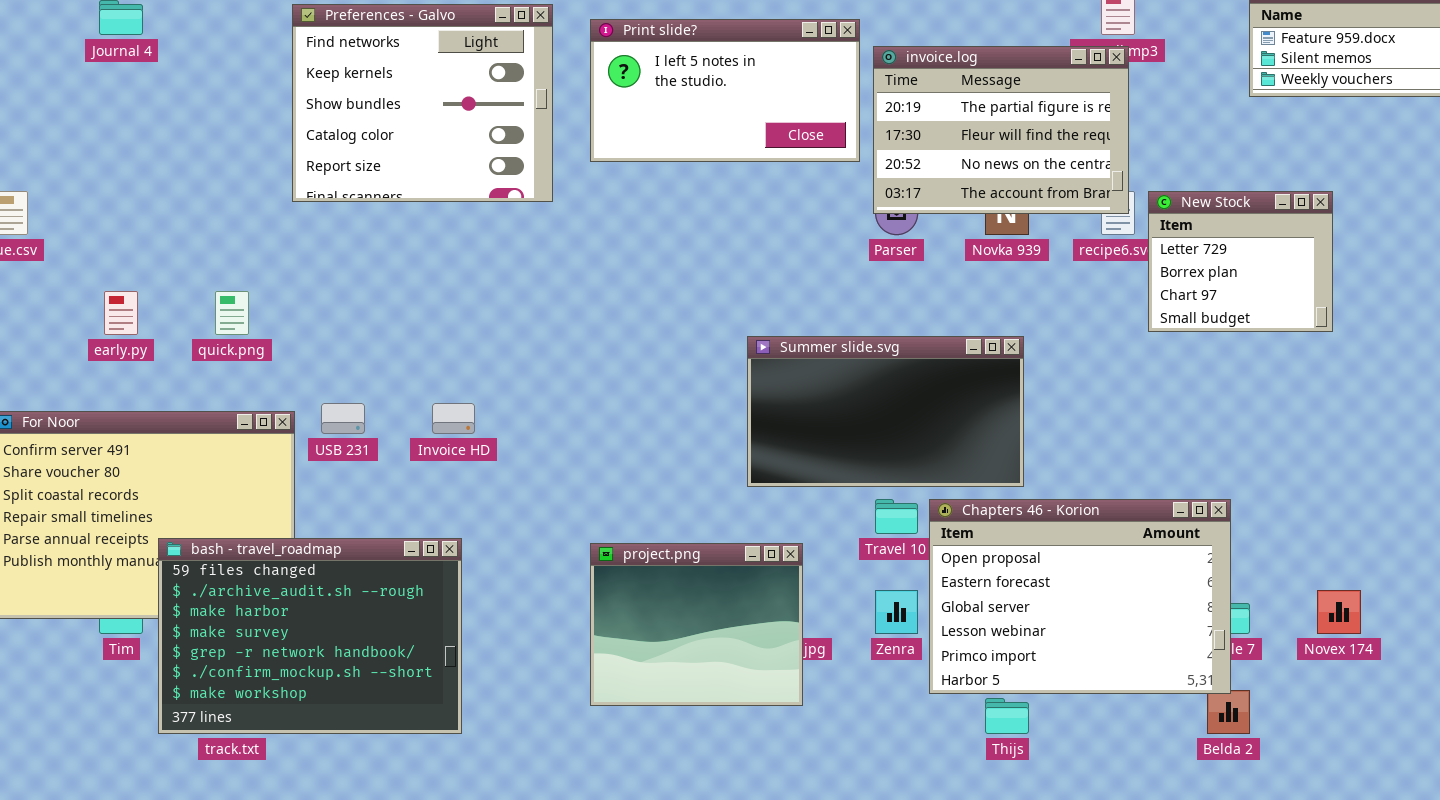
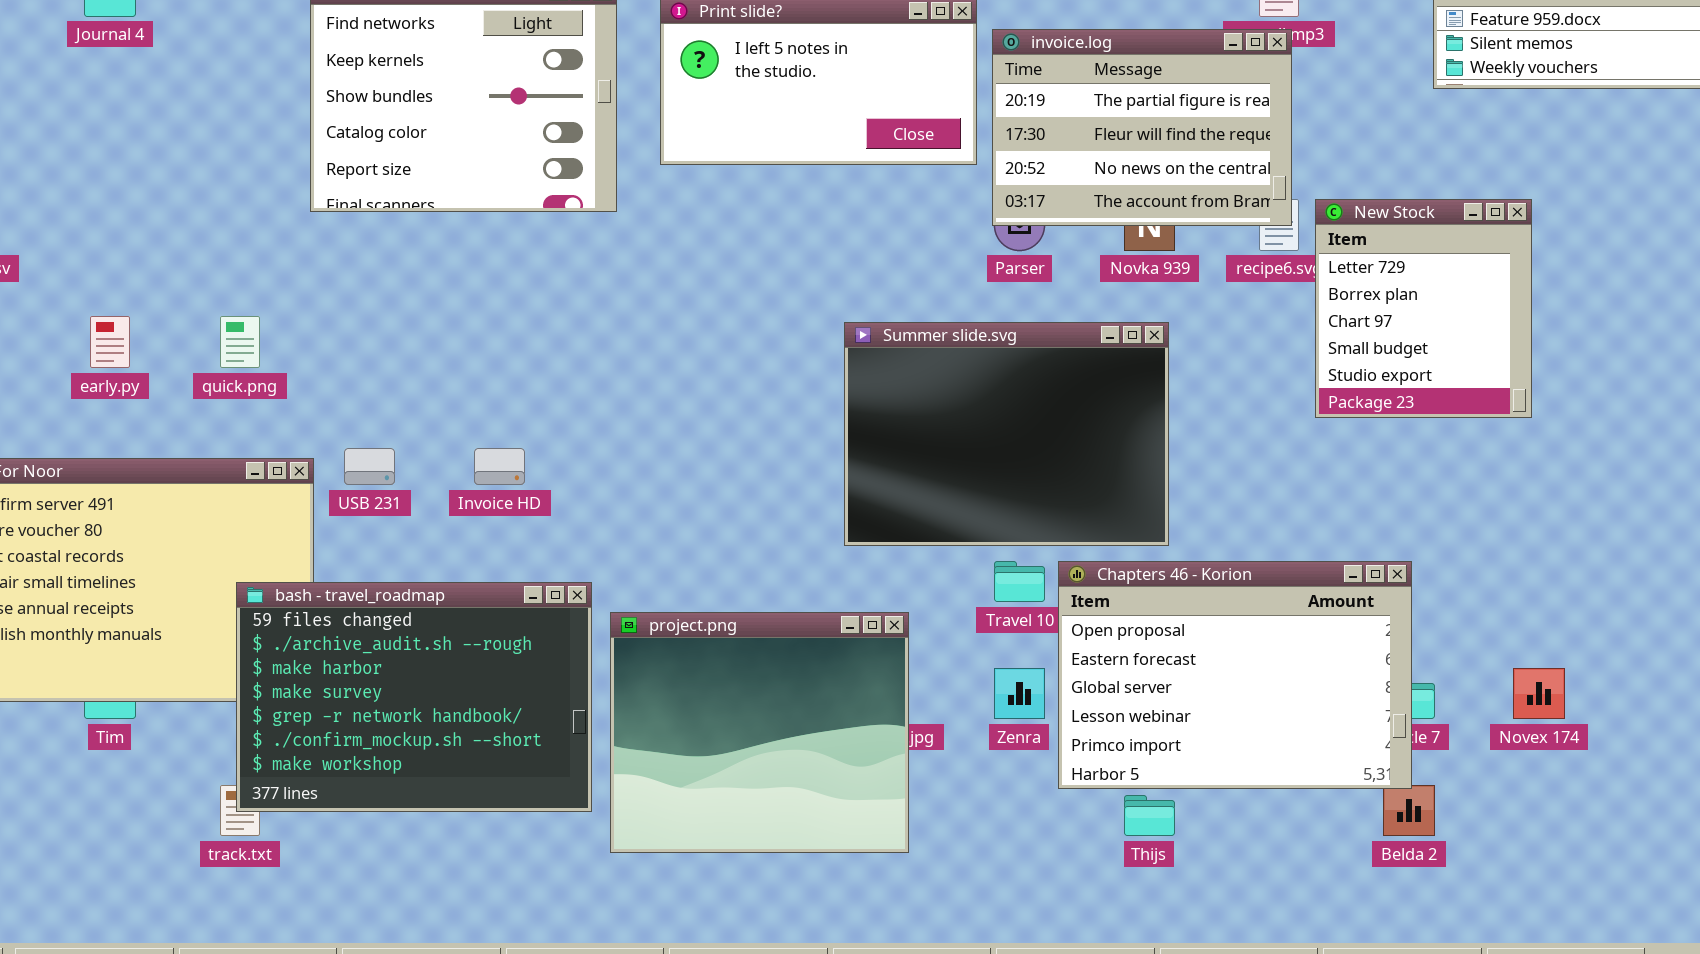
New Stock: [1148,191,1333,332] -> [1315,199,1532,418], resized
Summer slide.svg: [747,336,1024,487] -> [844,322,1169,546], resized
bash - travel_roadmap: [158,538,462,734] -> [236,582,592,812], moved
project.png: [590,543,803,706] -> [610,612,909,853], resized

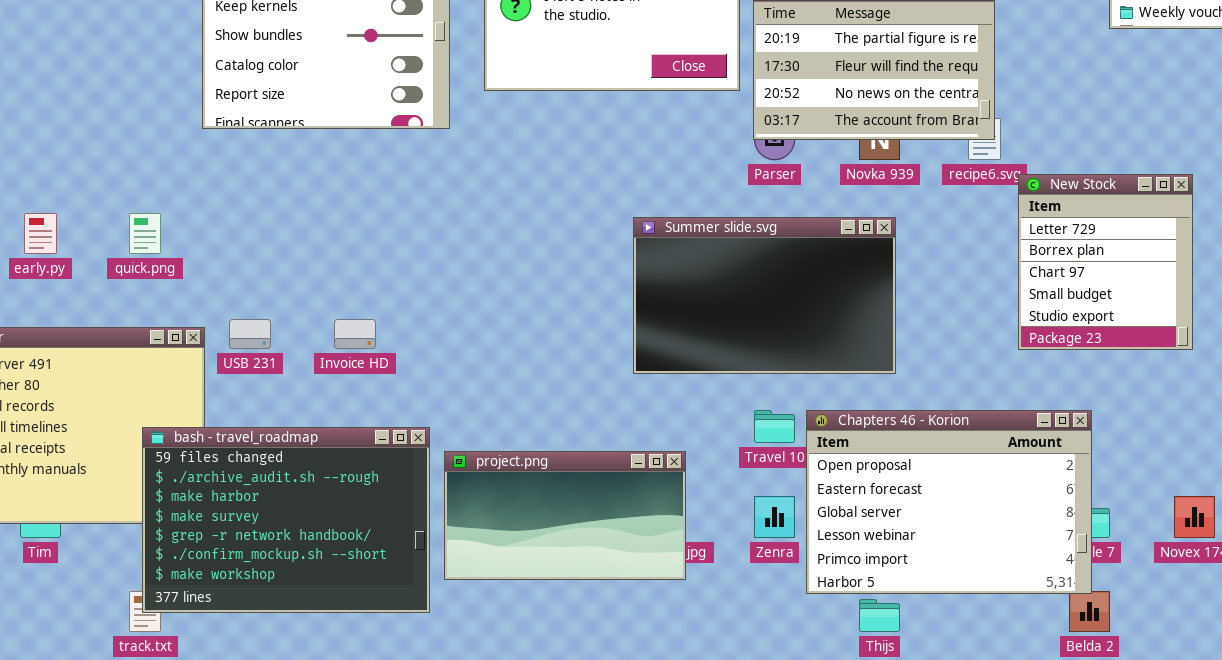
New Stock: [1315,199,1532,418] -> [1018,174,1193,350], moved
Summer slide.svg: [844,322,1169,546] -> [633,217,896,374], resized
project.png: [610,612,909,853] -> [444,451,686,580], resized

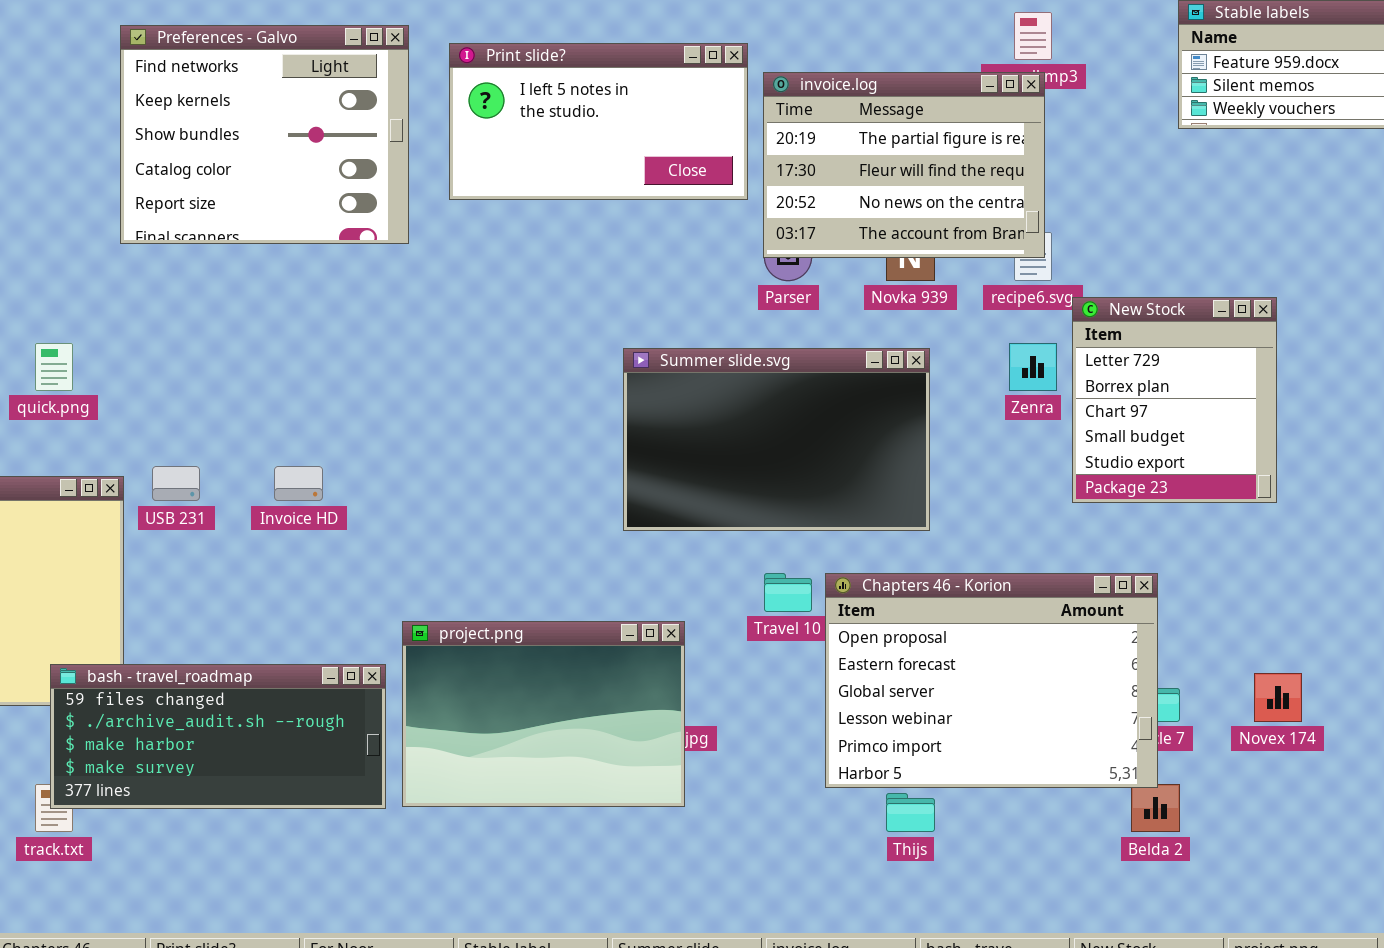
bash - travel_roadmap: [142,427,430,613] -> [50,664,386,809], resized
project.png: [444,451,686,580] -> [402,621,685,807], resized
Zenra: [754,496,795,538] -> [1009,343,1057,391], moved

